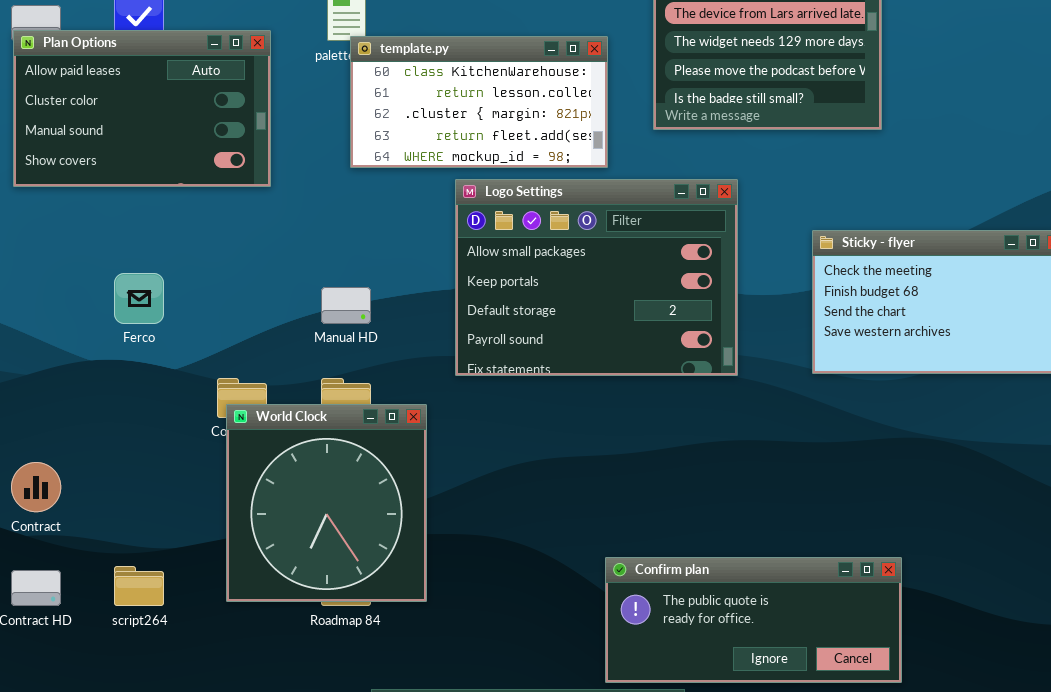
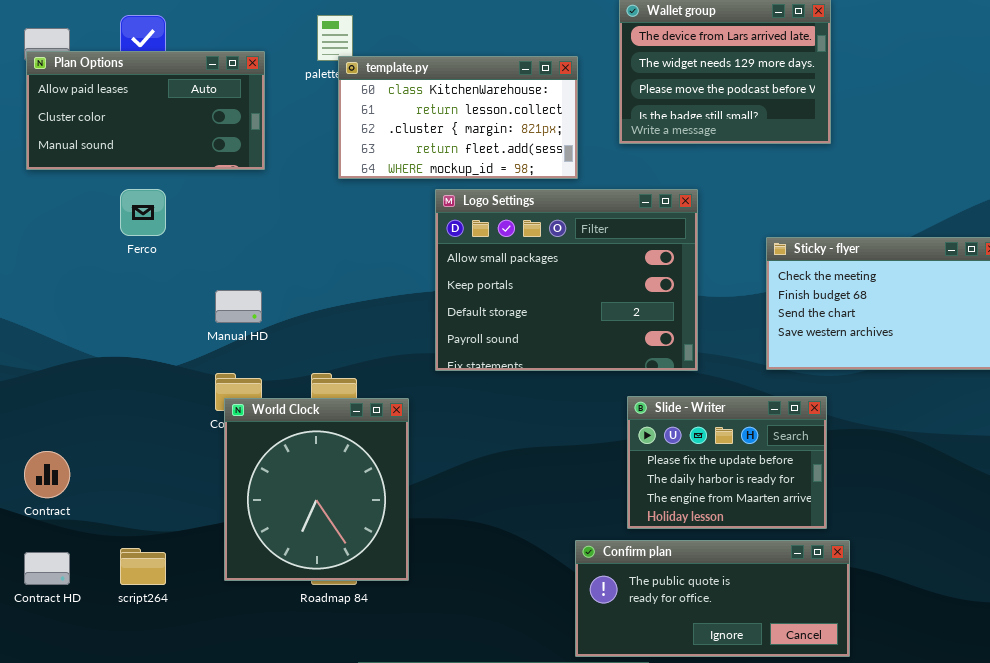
Plan Options: [13,30,271,187] -> [26,51,265,170], resized
Ferco: [114,273,164,324] -> [120,189,166,236], moved
Manual HD: [321,287,371,324] -> [215,290,262,323], moved
Slide - Writer: none -> [627,396,827,529], opened

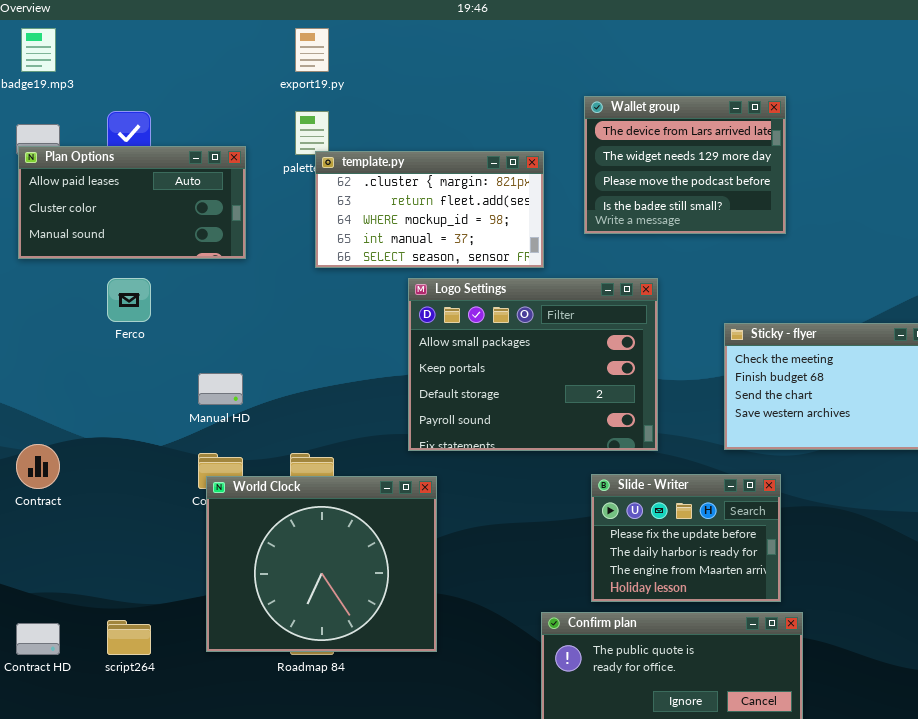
template.py: [338,56,578,179] -> [315,151,544,268], scrolled down 2 rows
World Clock: [224,398,409,581] -> [206,476,437,652], resized
Contract: [24,451,70,498] -> [16,444,60,489], moved

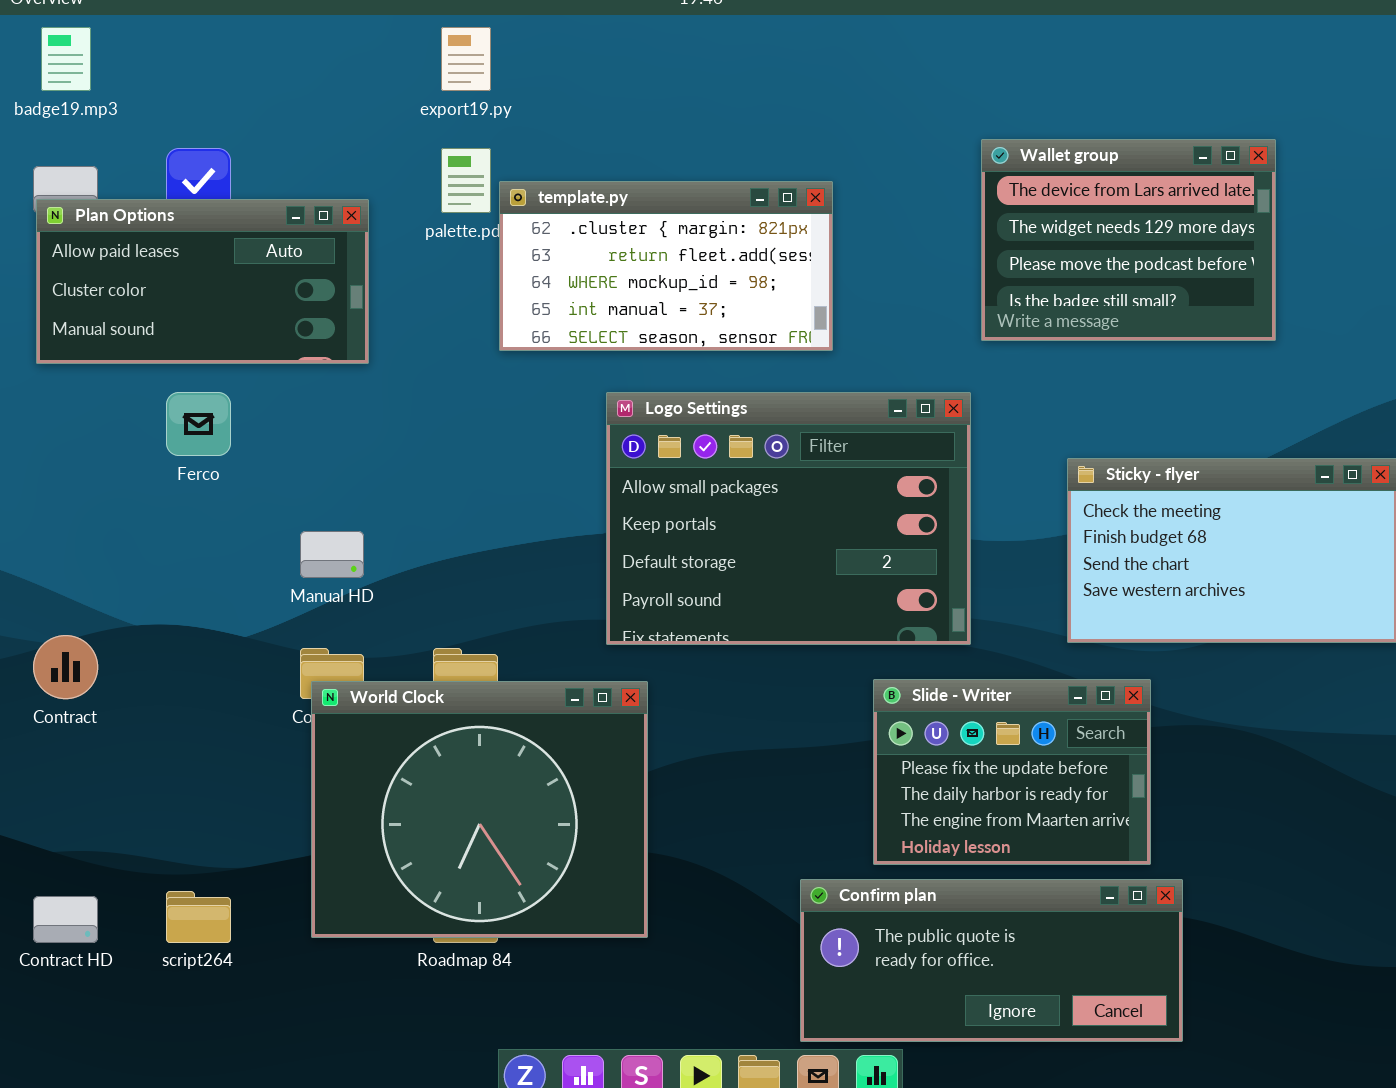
Wallet group: [584,96,786,234] -> [981,139,1276,341], moved
template.py: [315,151,544,268] -> [499,181,833,351], moved

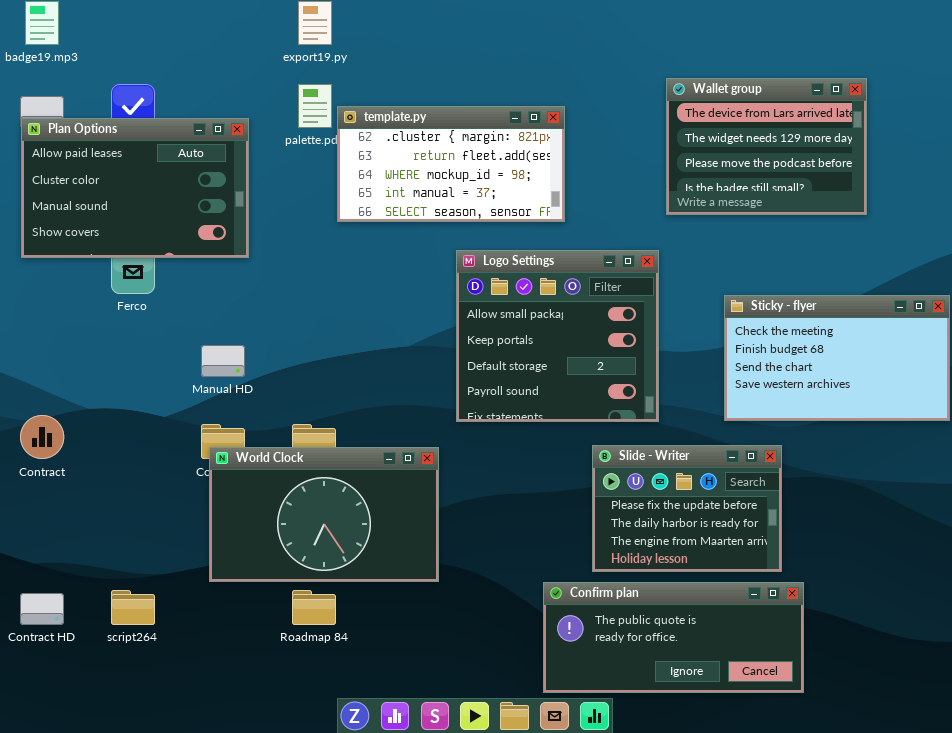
Plan Options: [36,199,369,364] -> [21,118,249,258], resized
Logo Settings: [606,392,971,645] -> [456,250,659,422], resized
World Clock: [311,681,648,938] -> [209,447,439,582], resized

